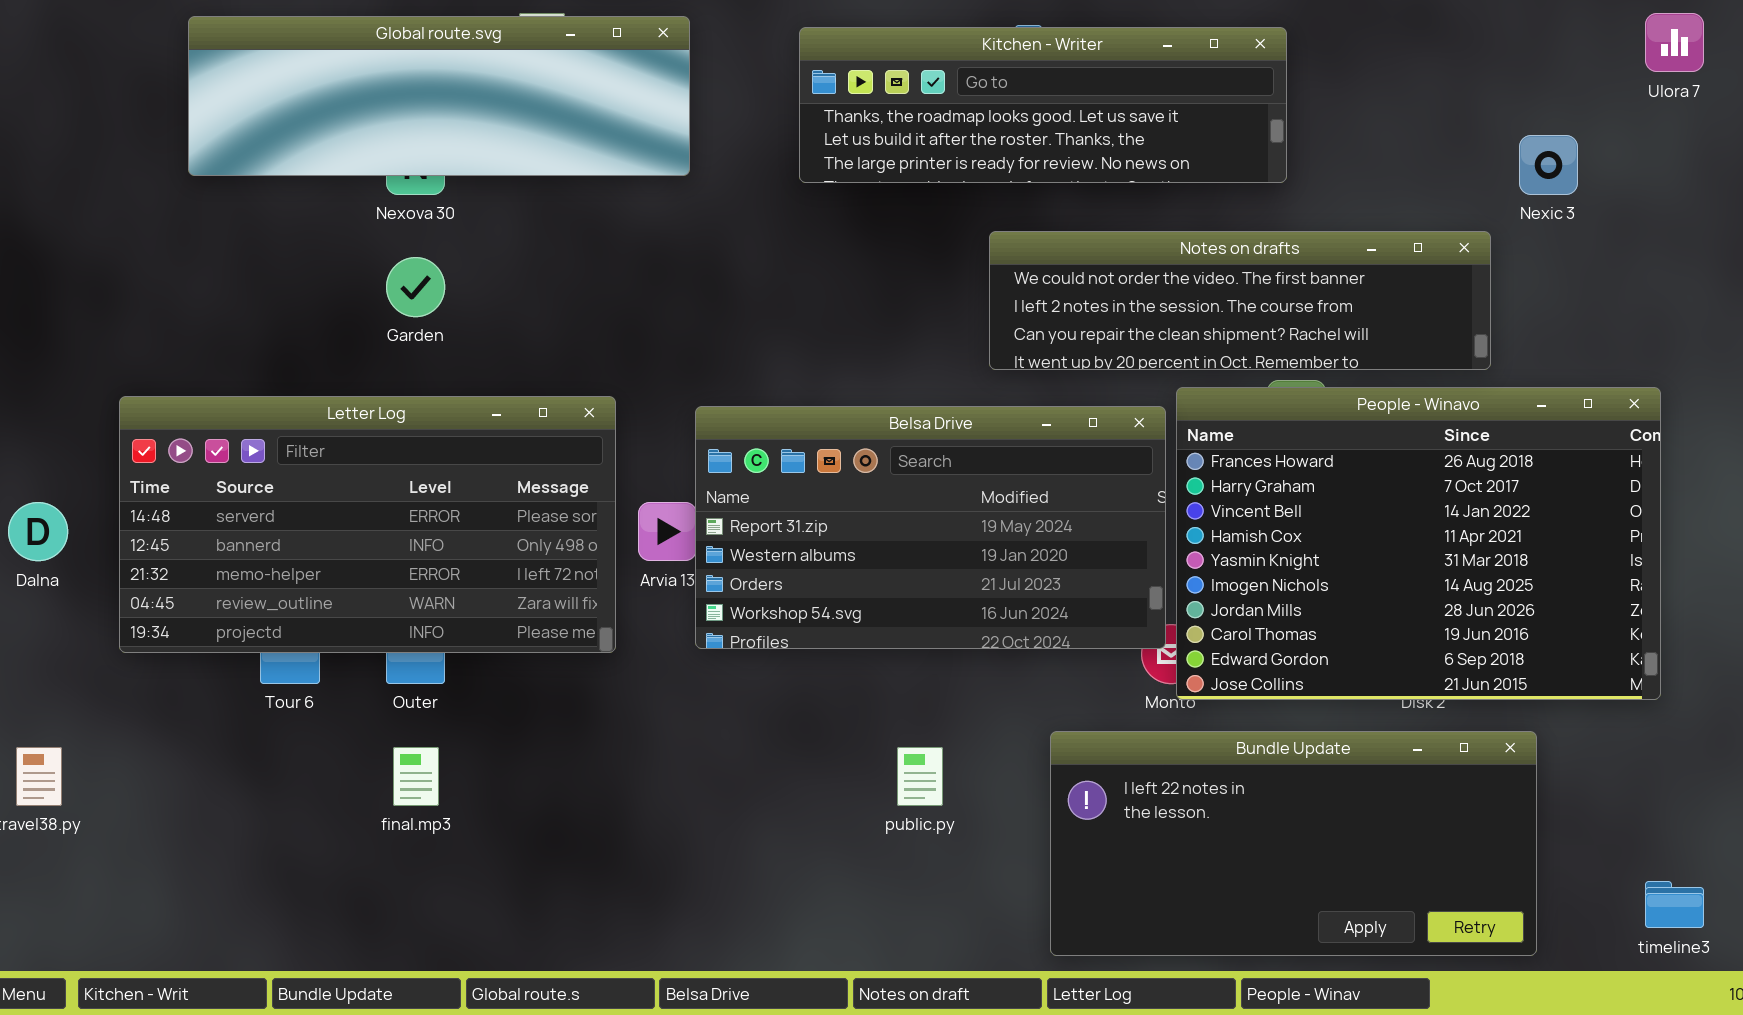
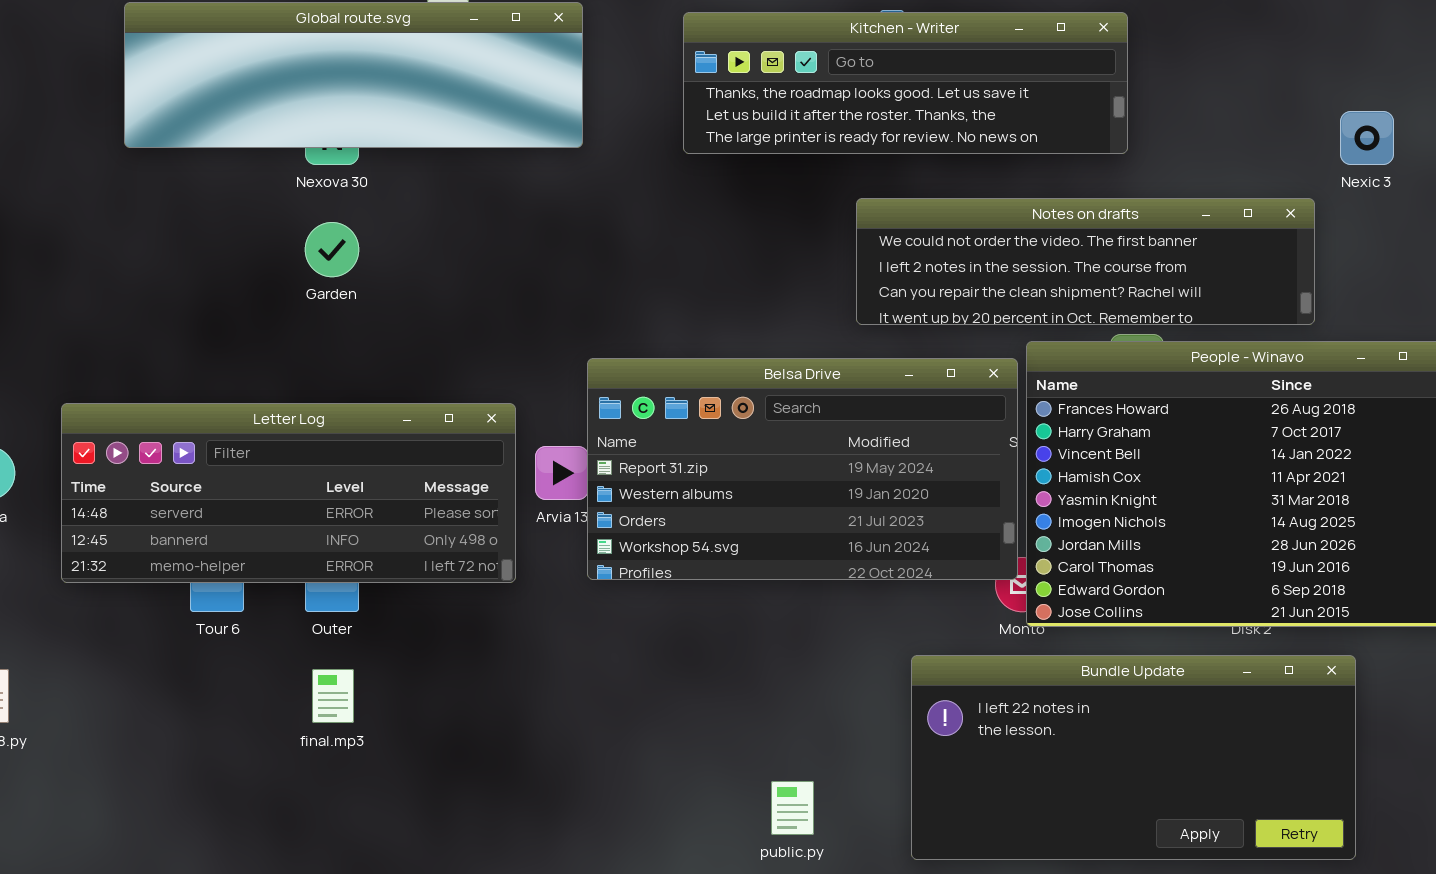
Letter Log: [119,396,616,653] -> [61,403,516,583], resized
public.py: [897,747,943,806] -> [771,781,814,835], moved

